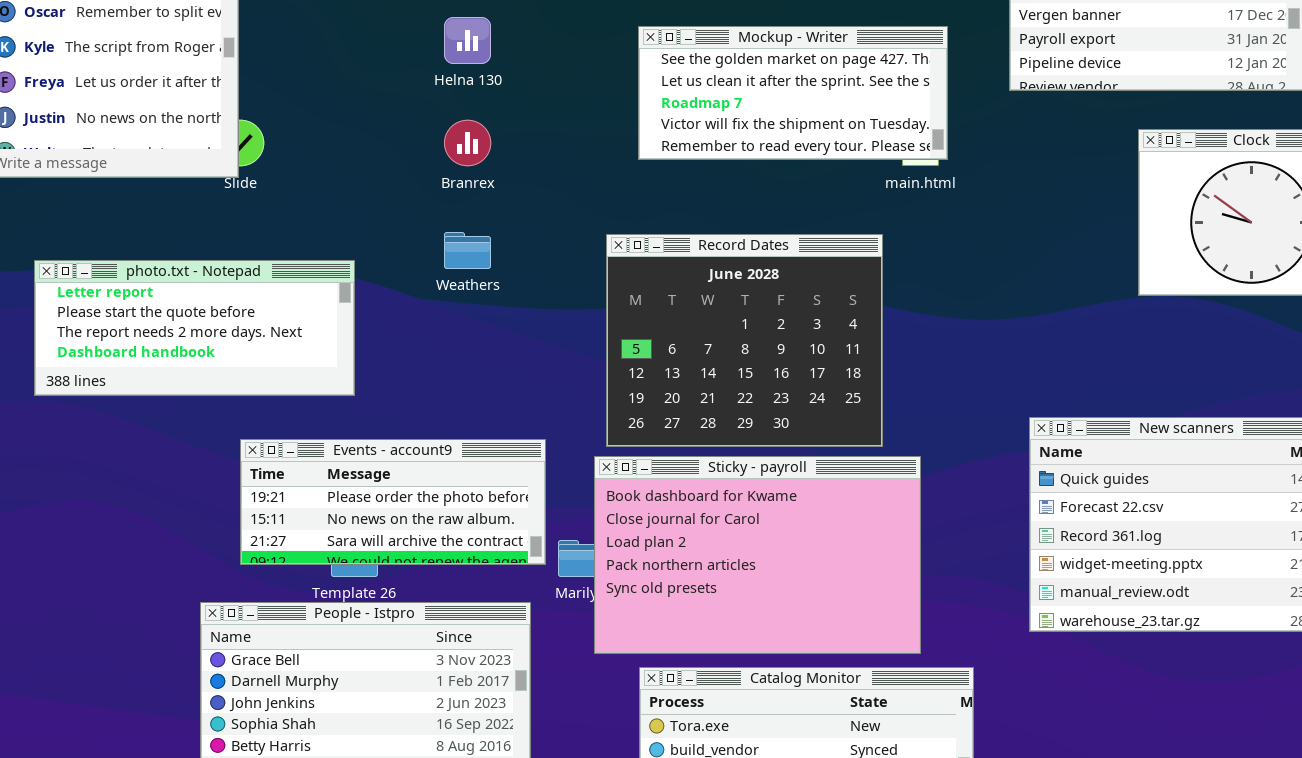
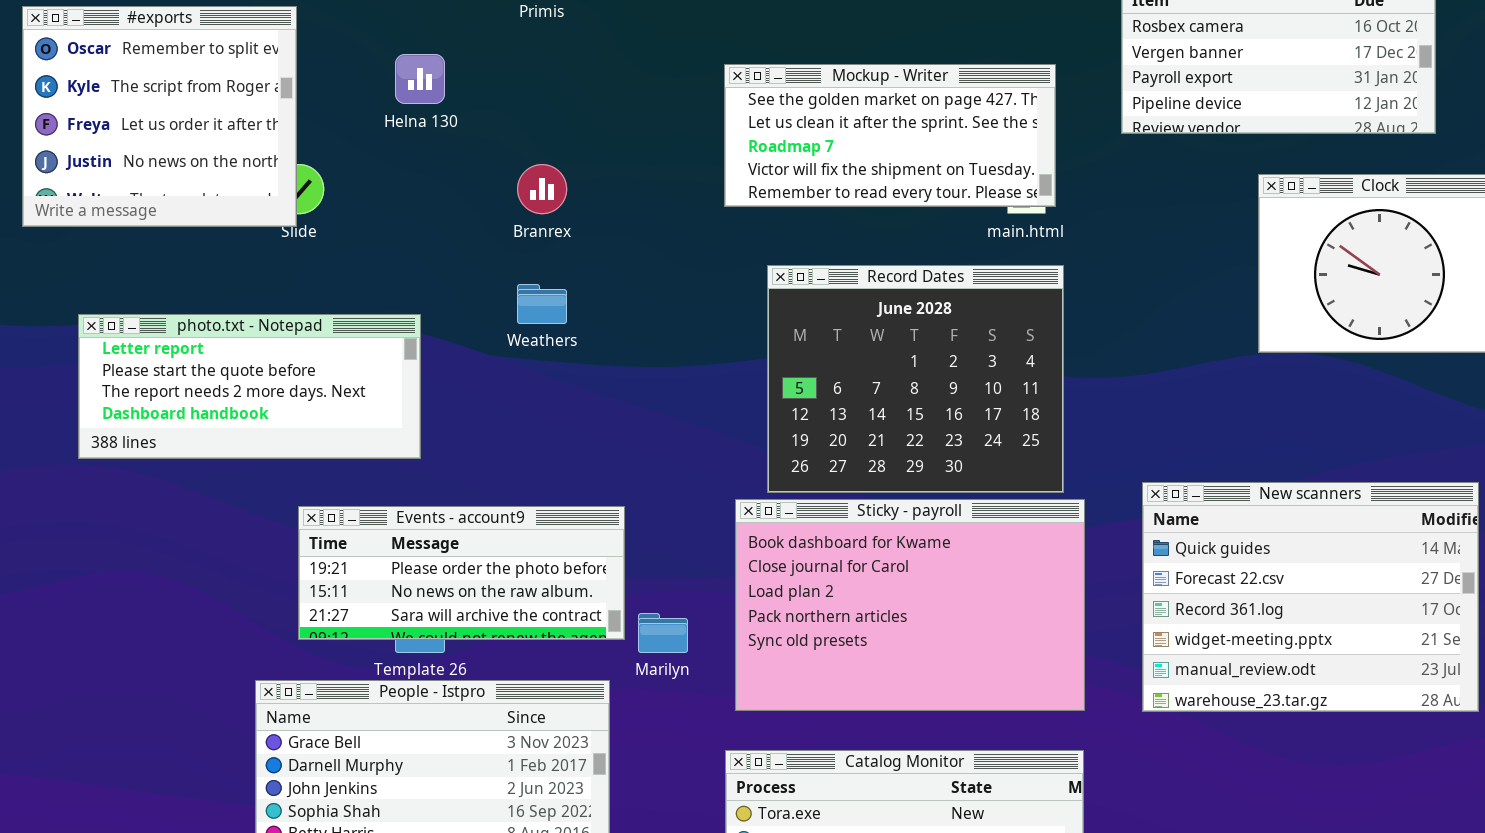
Helna 130: [444,17,491,64] -> [395,54,445,104], moved
Record Dates: [606,234,883,447] -> [767,265,1064,493], moved
Sticky - payroll: [594,456,921,654] -> [735,499,1085,711], moved

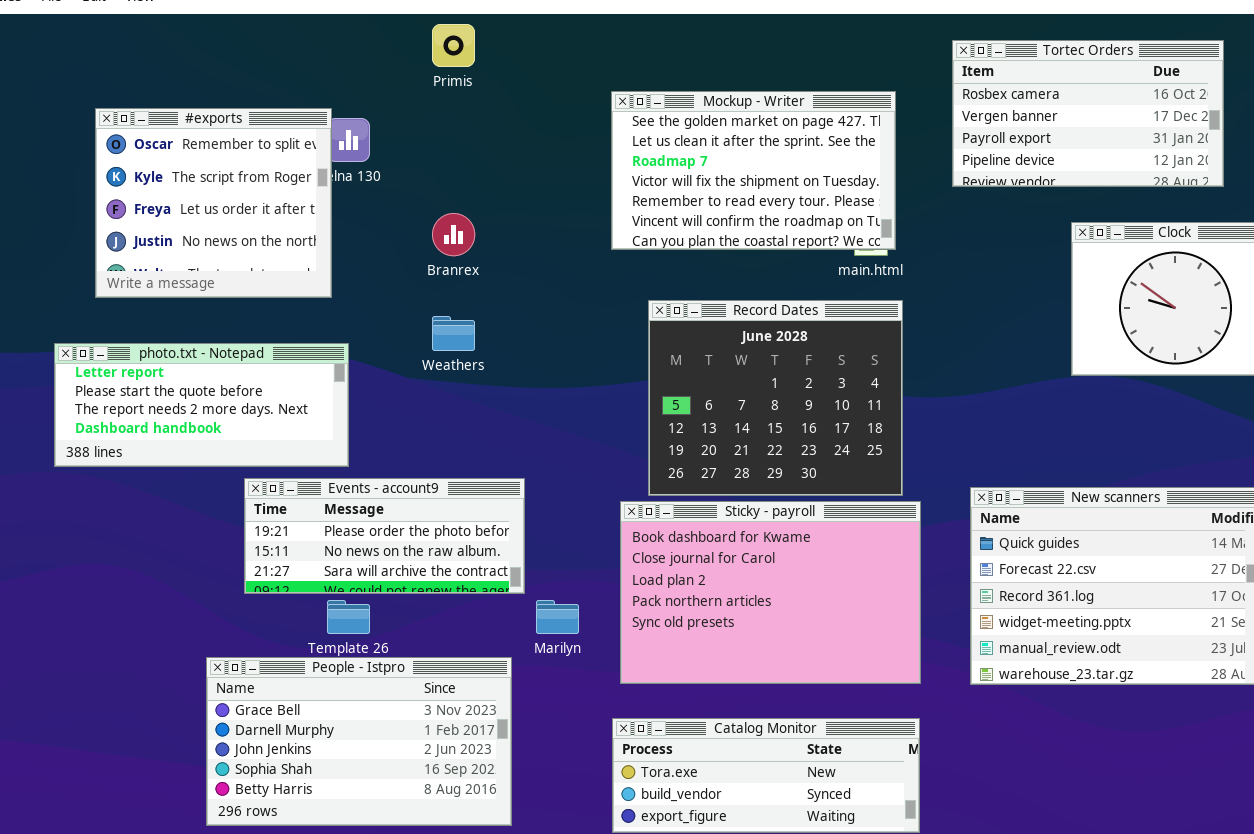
#exports: [22,6,297,227] -> [95,108,332,298], moved
Mockup - Writer: [724,64,1056,207] -> [611,91,896,250], resized
Events - account9: [298,506,625,640] -> [244,478,525,594], moved

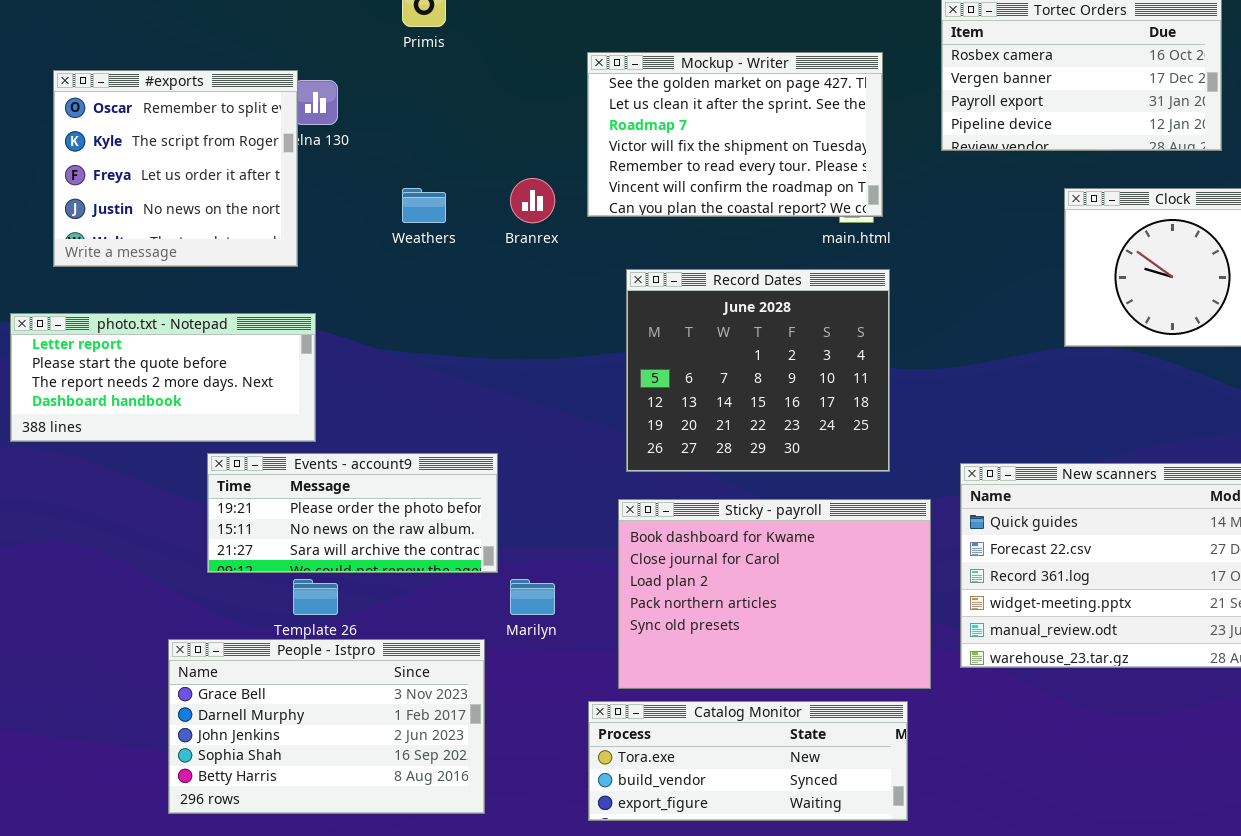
Branrex: [432,213,475,256] -> [510,178,555,223], moved
Weathers: [432,316,475,351] -> [402,188,446,223], moved
Sticky - payroll: [620,501,921,684] -> [618,499,931,689], moved

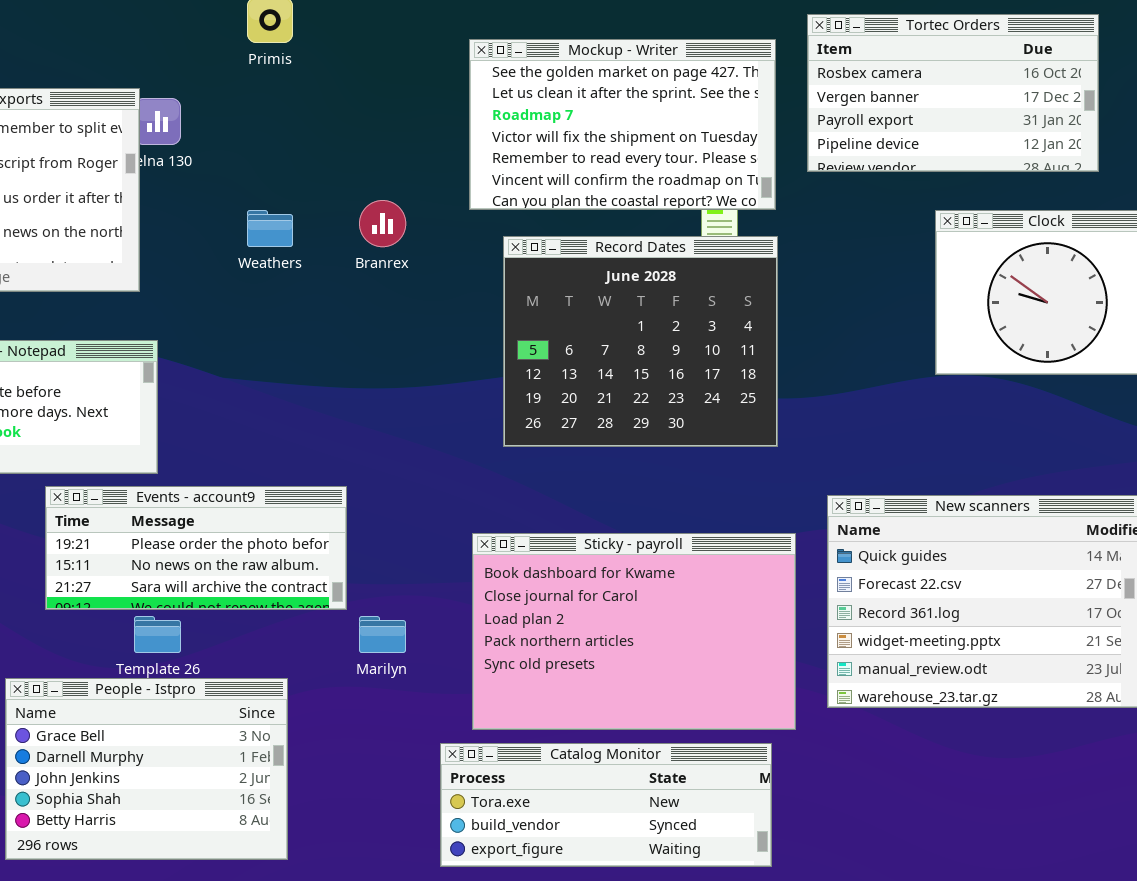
Mockup - Writer: [587,52,883,217] -> [469,39,776,210], moved
Record Dates: [626,269,890,472] -> [503,236,778,447], moved
People - Istpro: [168,639,485,814] -> [5,678,288,860], resized

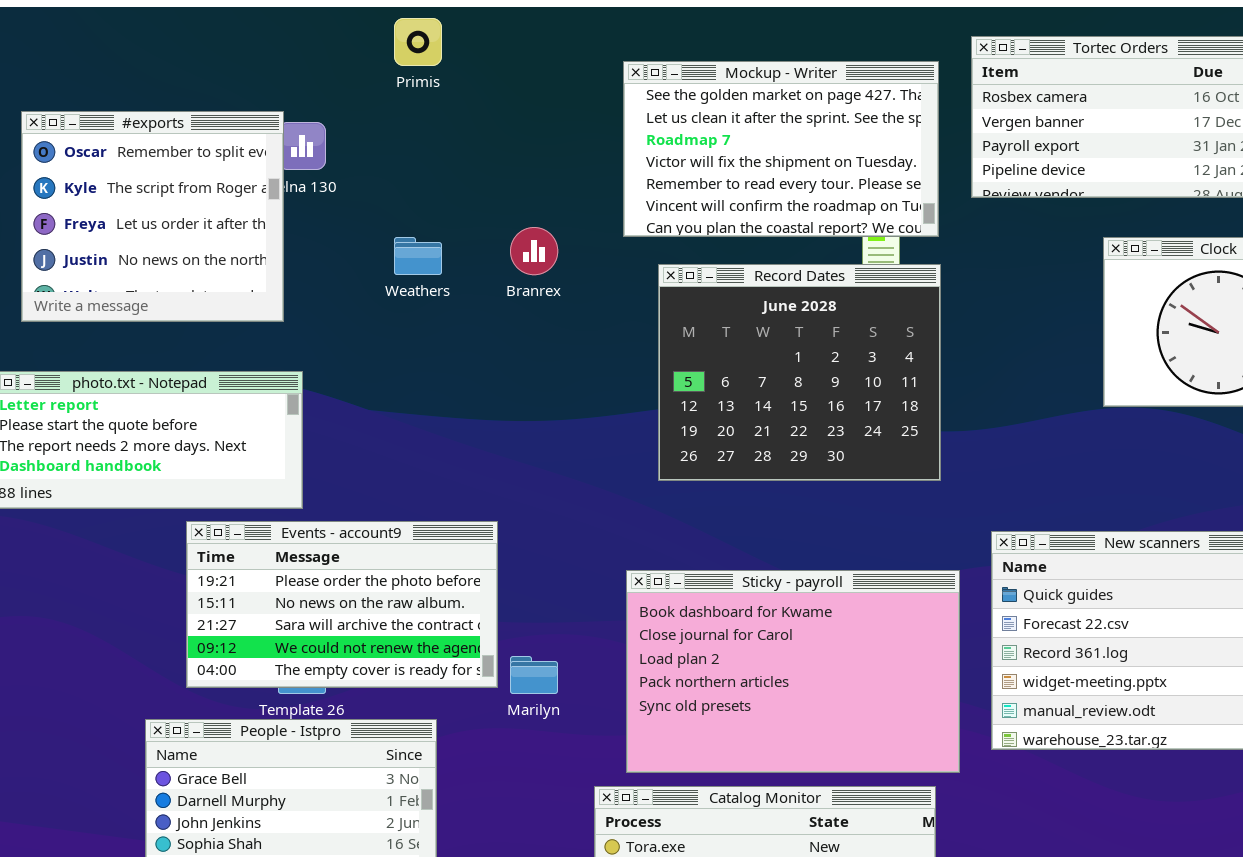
Events - account9: [45,486,347,610] -> [186,521,498,688], resized

